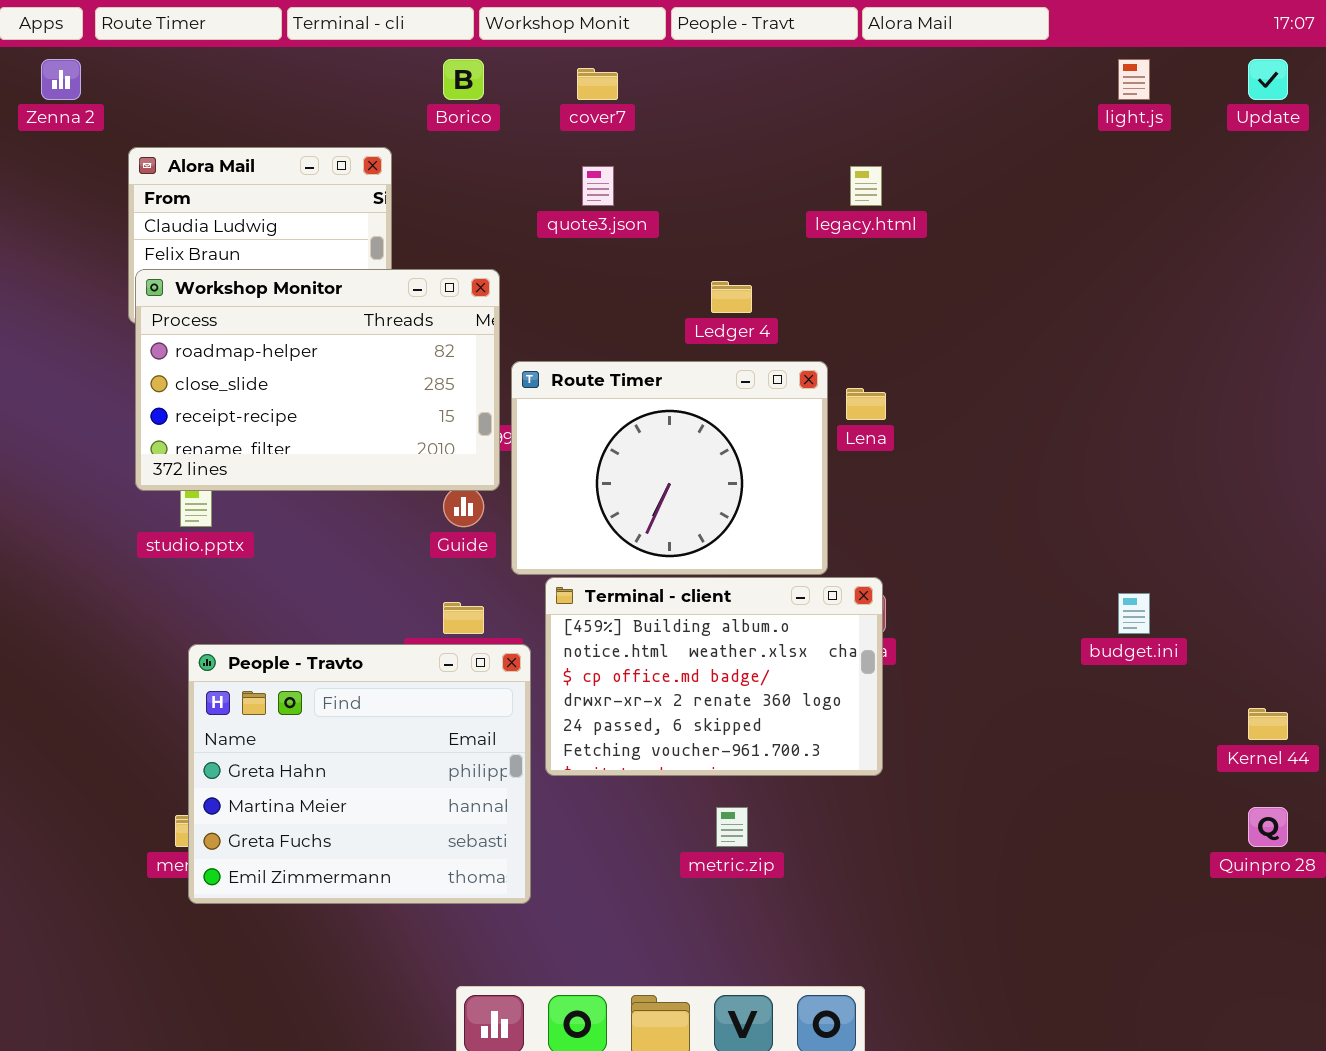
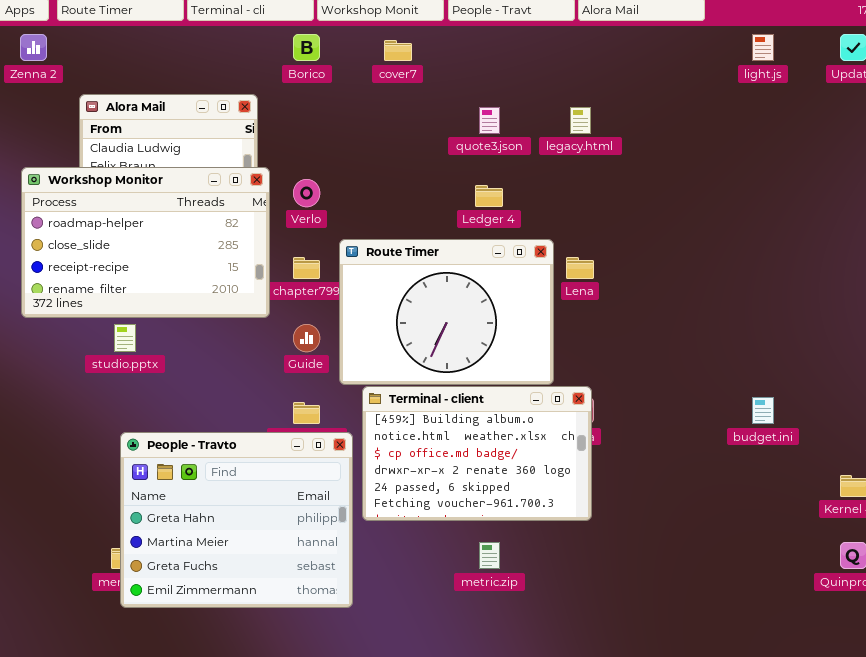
quote3.json: [582,166,614,206] -> [479,107,500,134], moved
Workshop Monitor: [135,269,500,491] -> [21,167,270,318], moved

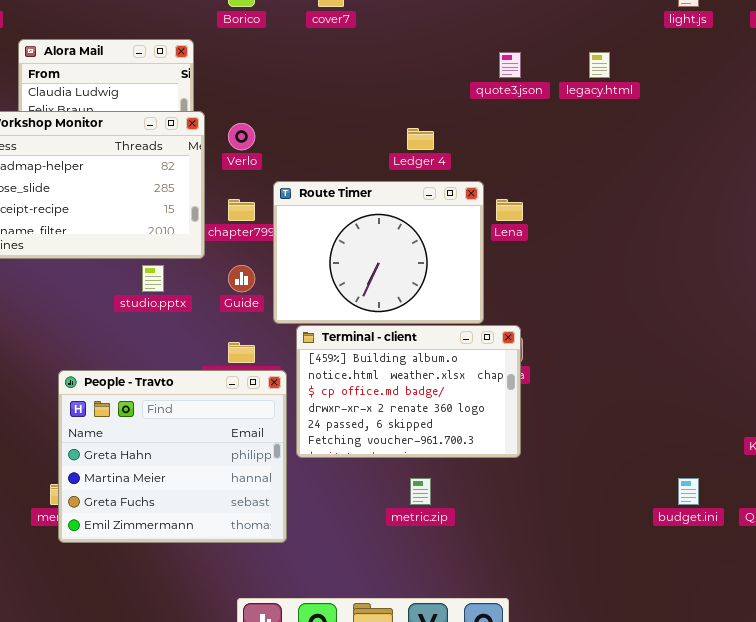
quote3.json: [479,107,500,134] -> [499,52,521,78], moved
legacy.html: [570,107,591,134] -> [589,52,610,78], moved
studio.pptx: [114,324,136,352] -> [142,265,164,292], moved
budget.ini: [752,397,774,424] -> [678,478,699,505], moved

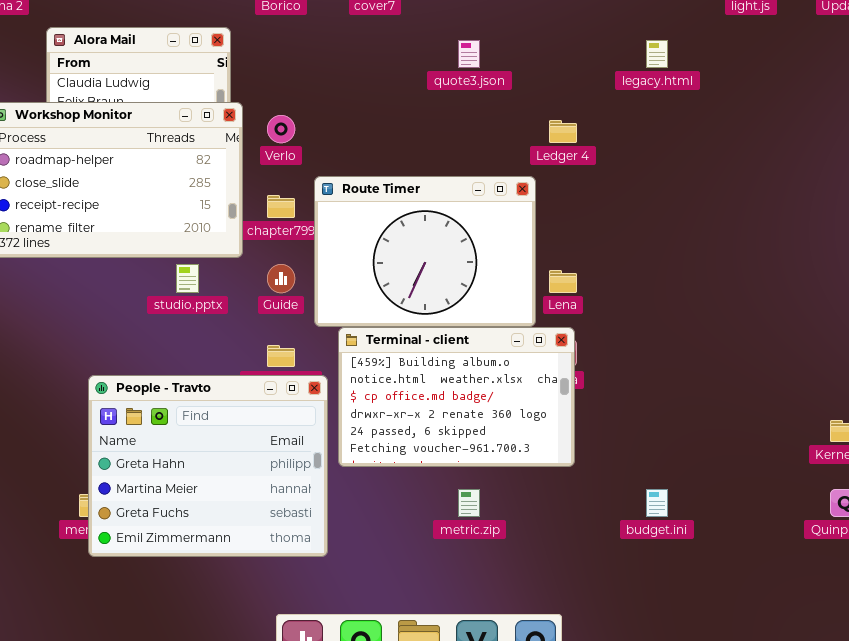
quote3.json: [499,52,521,78] -> [458,40,480,68], moved
Ledger 4: [407,128,434,150] -> [549,120,577,143], moved
Lena: [496,199,523,221] -> [549,270,577,293], moved
budget.ini: [678,478,699,505] -> [646,489,668,517], moved

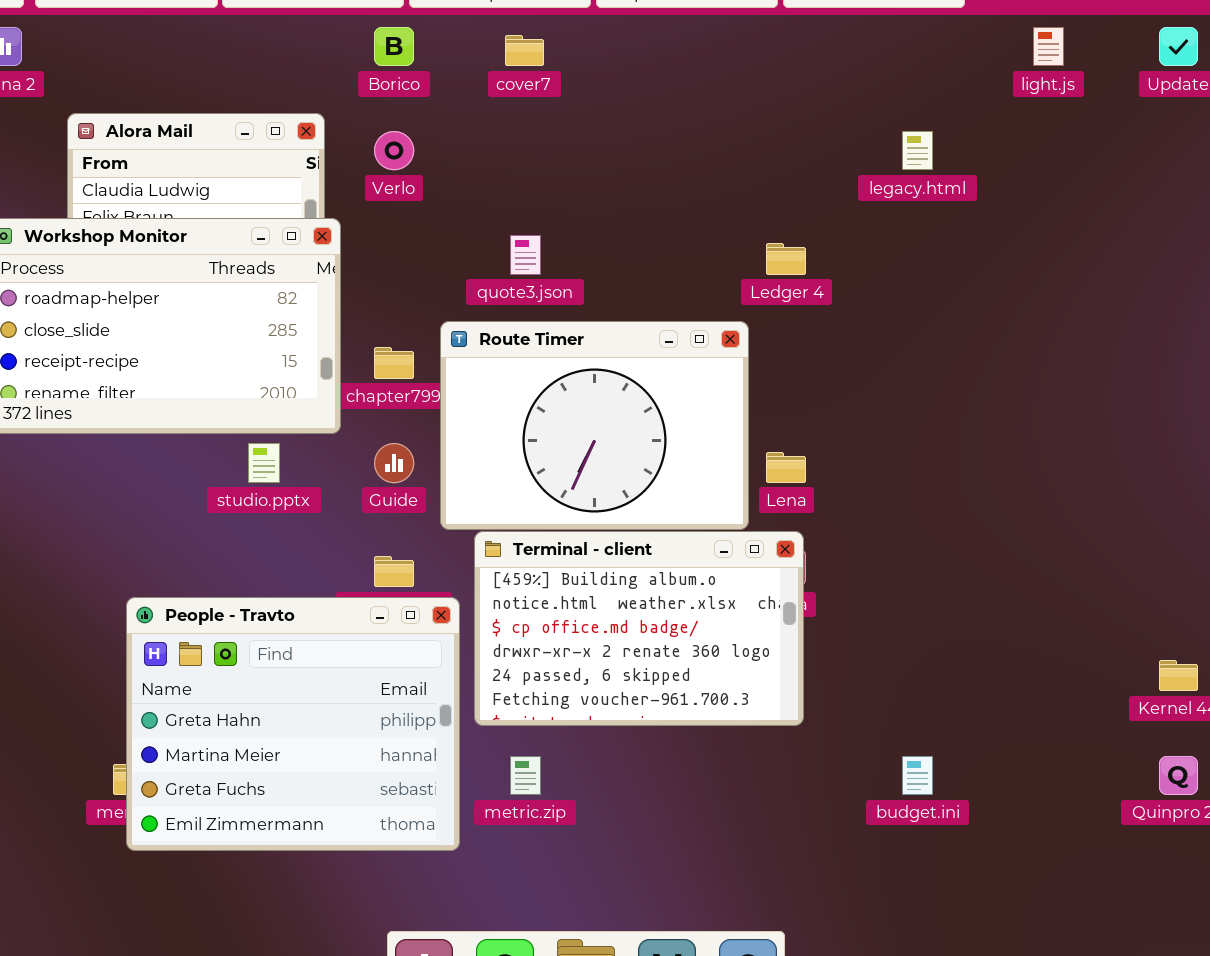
quote3.json: [458,40,480,68] -> [510,235,541,275], moved
Verlo: [267,115,295,143] -> [374,131,414,170], moved
metric.zip: [458,489,480,517] -> [510,756,541,795], moved

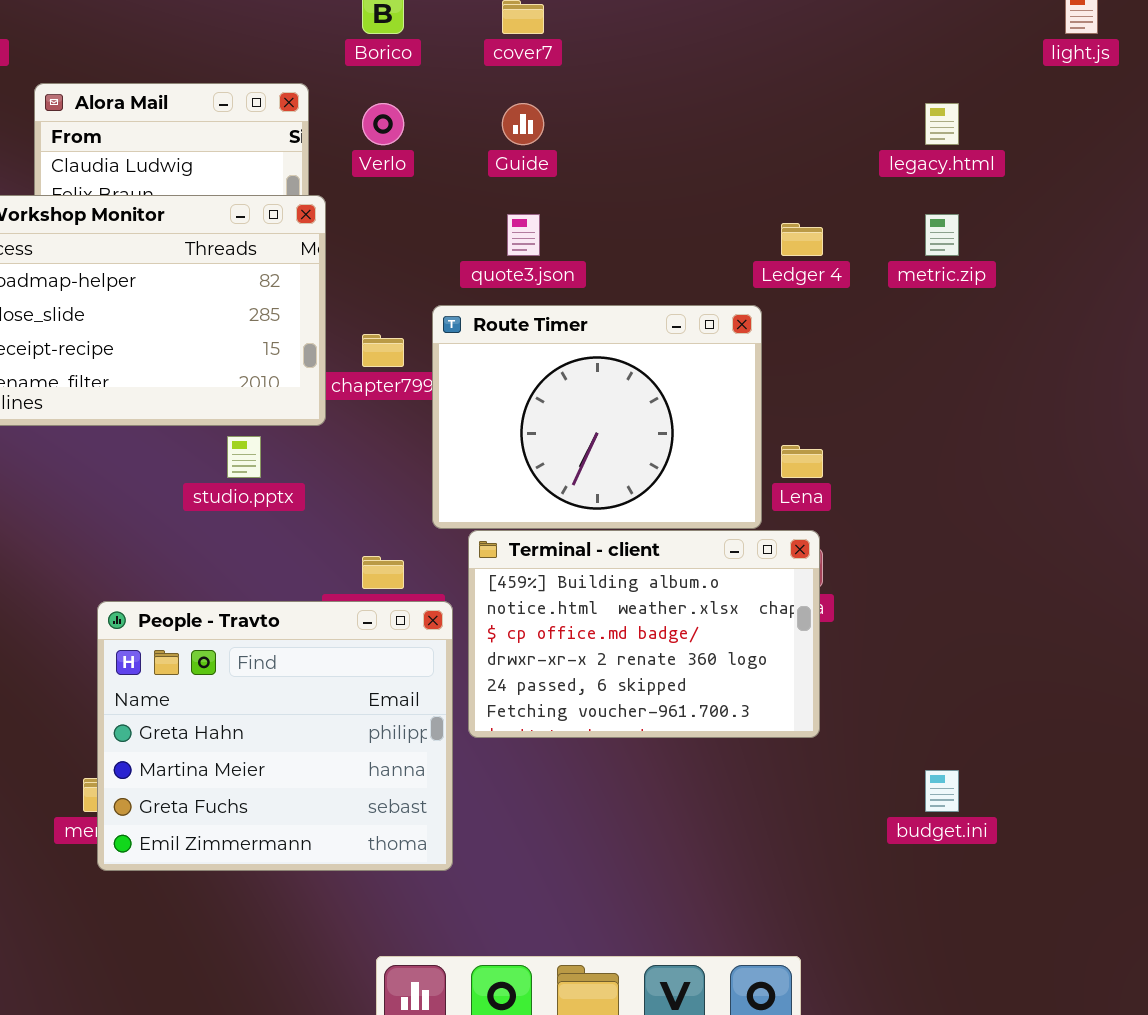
Guide: [374,443,414,483] -> [502,103,544,145], moved
metric.zip: [510,756,541,795] -> [925,214,959,256], moved

